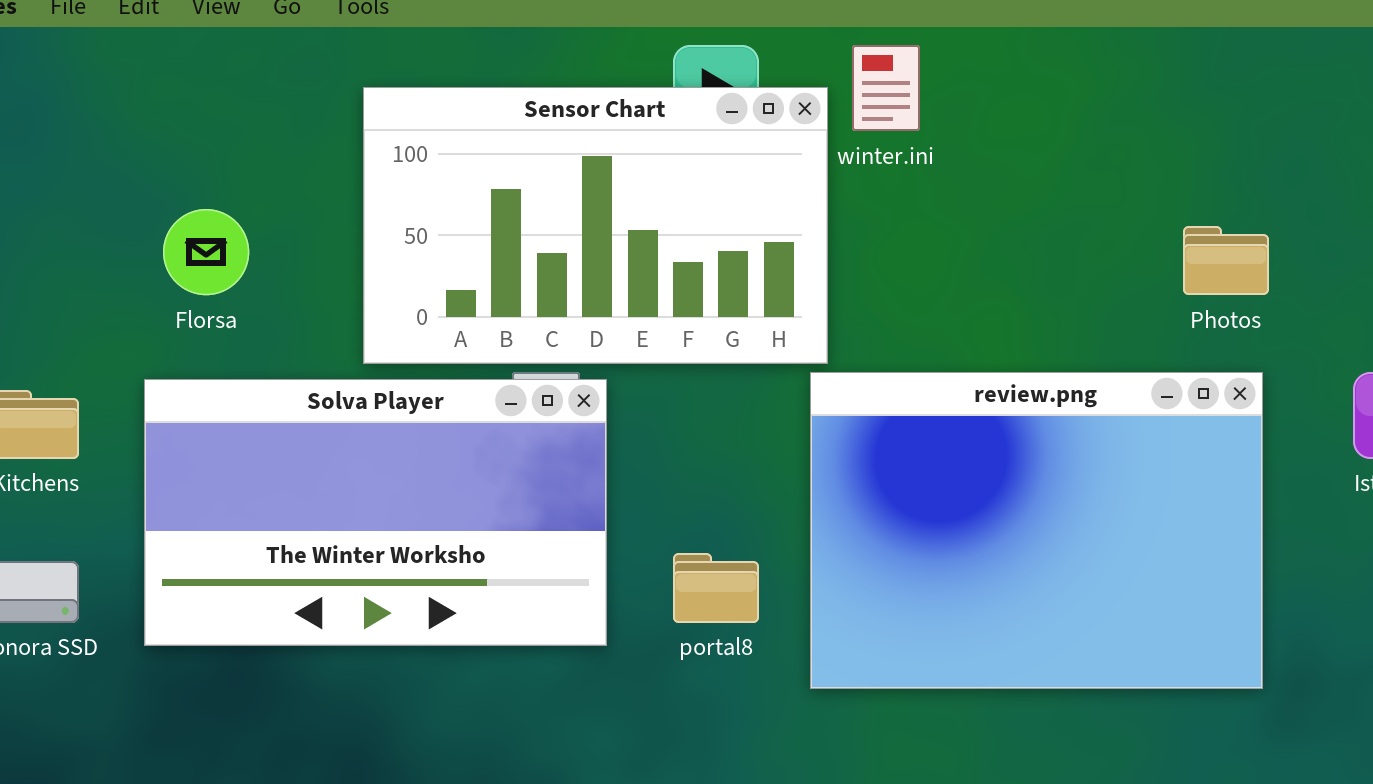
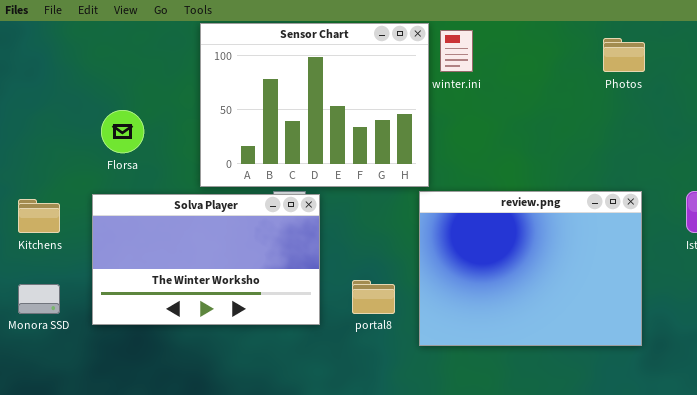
Sensor Chart: [363,87,828,364] -> [200,23,429,187], resized
Photos: [1183,226,1269,295] -> [603,38,645,72], moved

